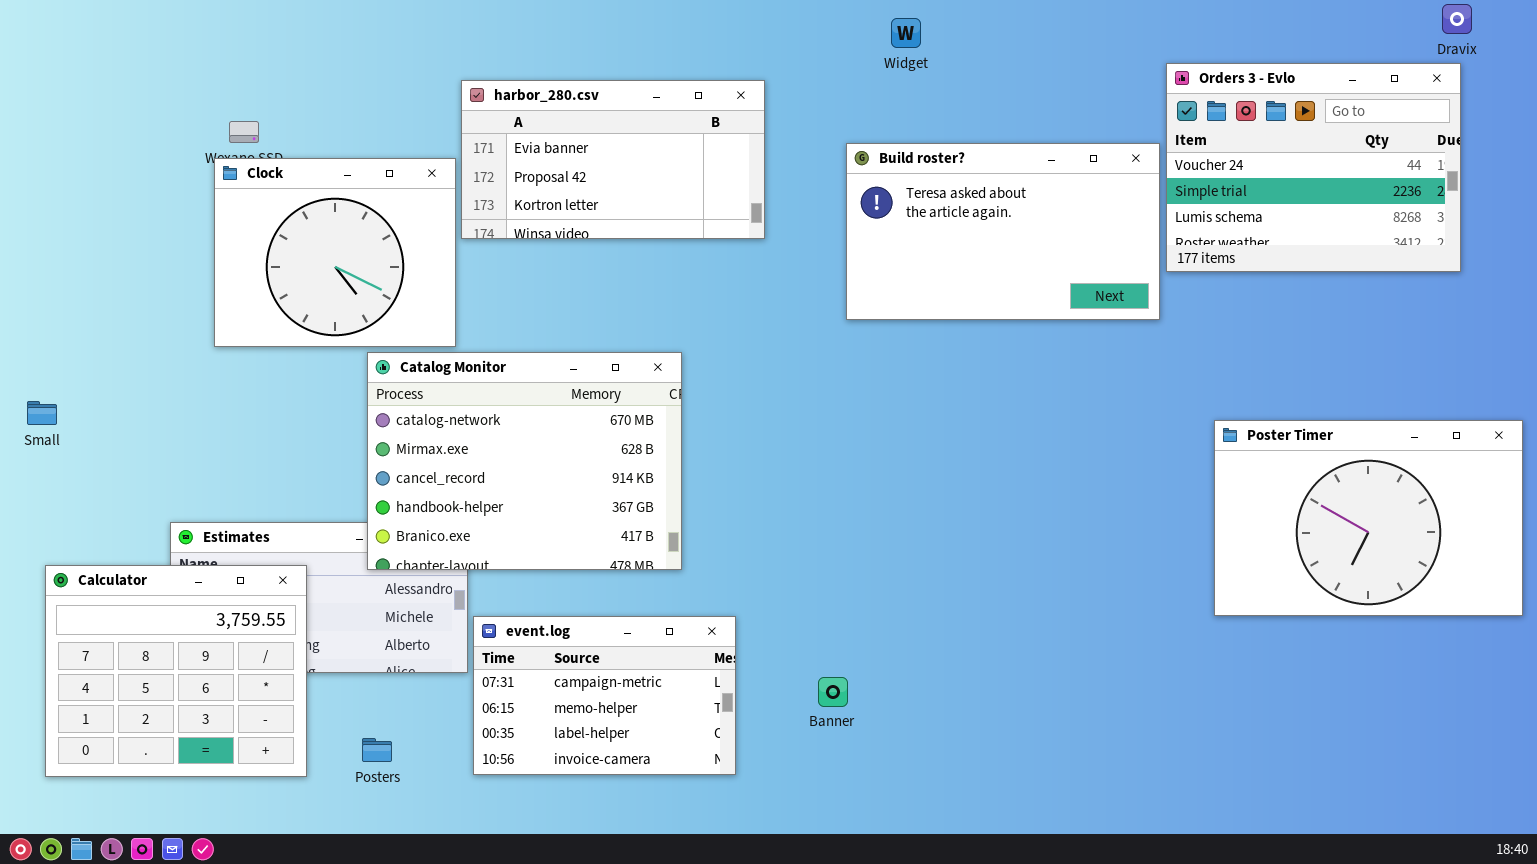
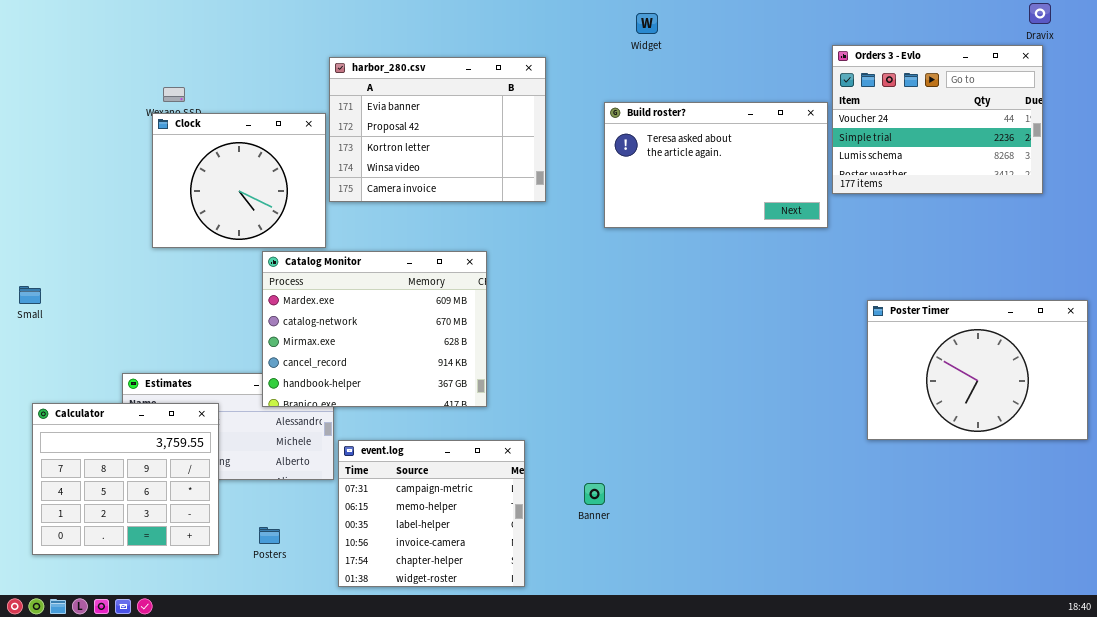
harbor_280.csv: [461,80,765,239] -> [329,57,546,202], resized
Catalog Monitor: [367,352,682,570] -> [262,251,487,407], scrolled up 1 row
event.log: [473,616,736,775] -> [338,440,525,587], resized

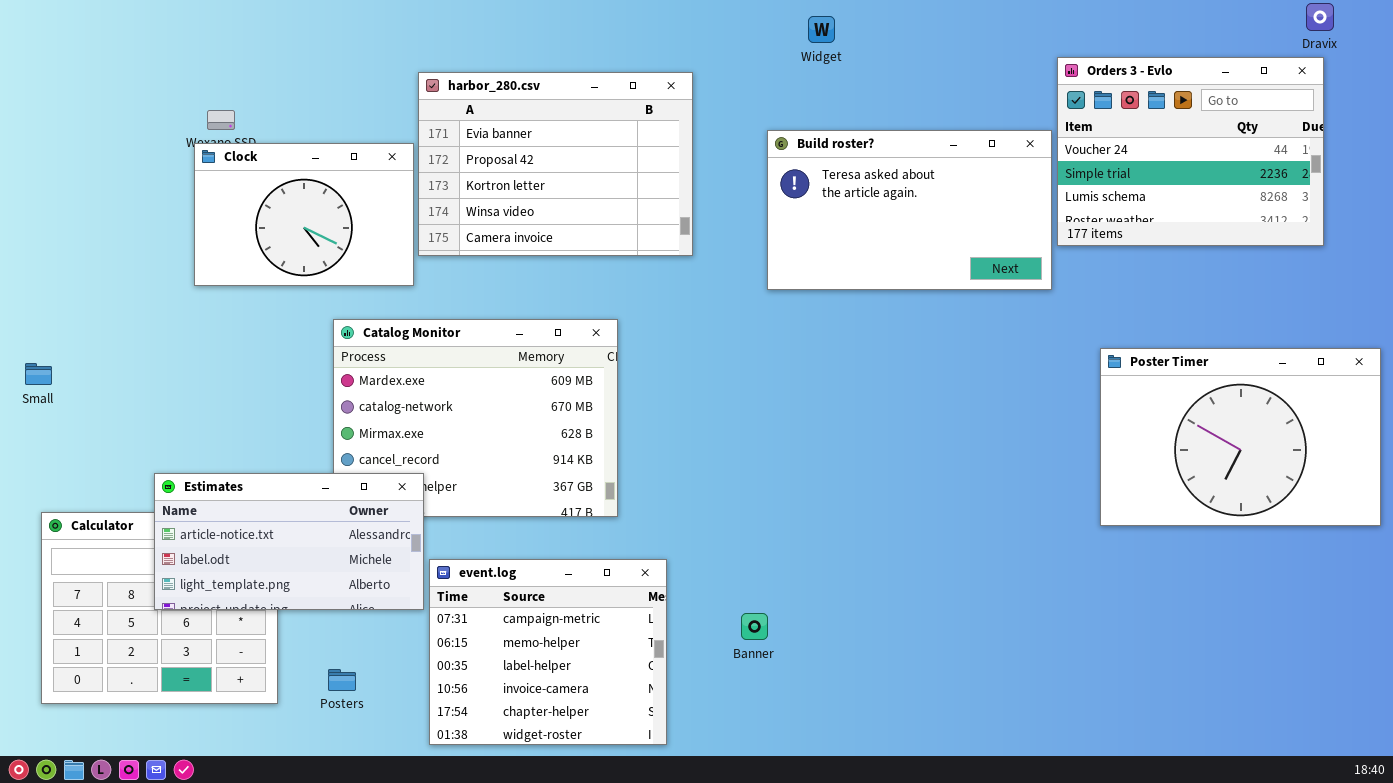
Clock: [152,113,326,248] -> [194,143,414,286], resized
Poster Timer: [867,300,1088,440] -> [1100,348,1381,526], moved
Estimates: [122,373,334,480] -> [154,473,424,610], raised

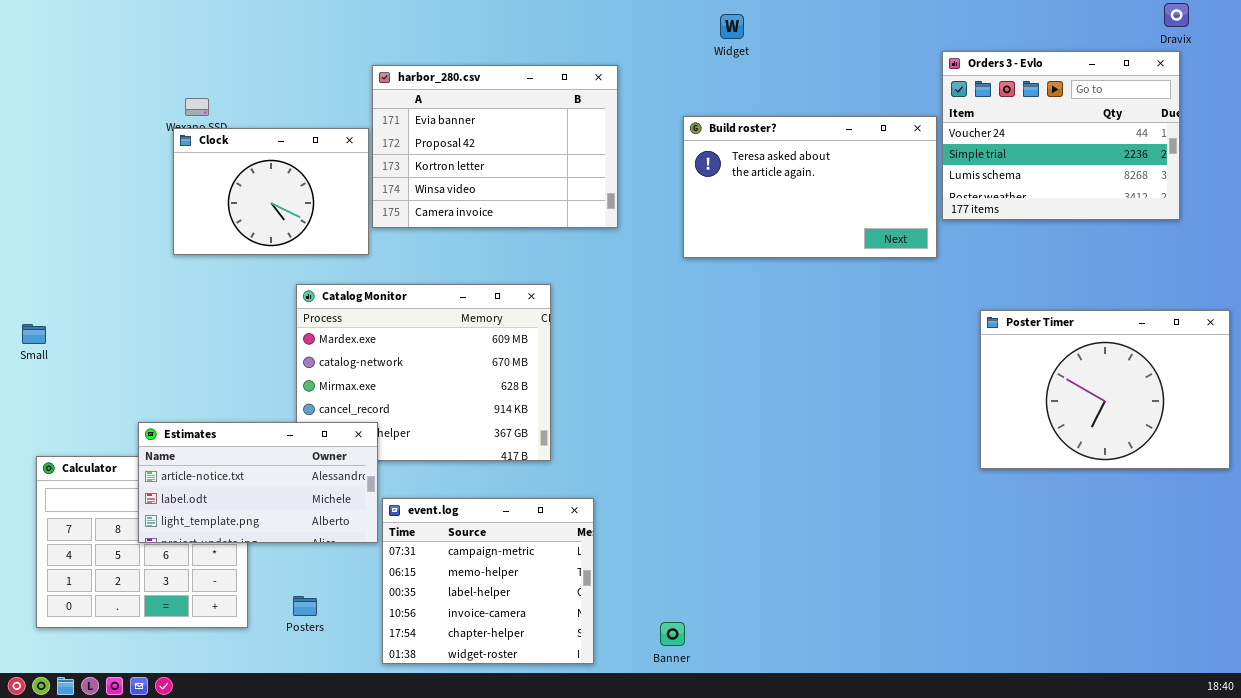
Banner: [741,613,768,640] -> [660,622,685,646], moved

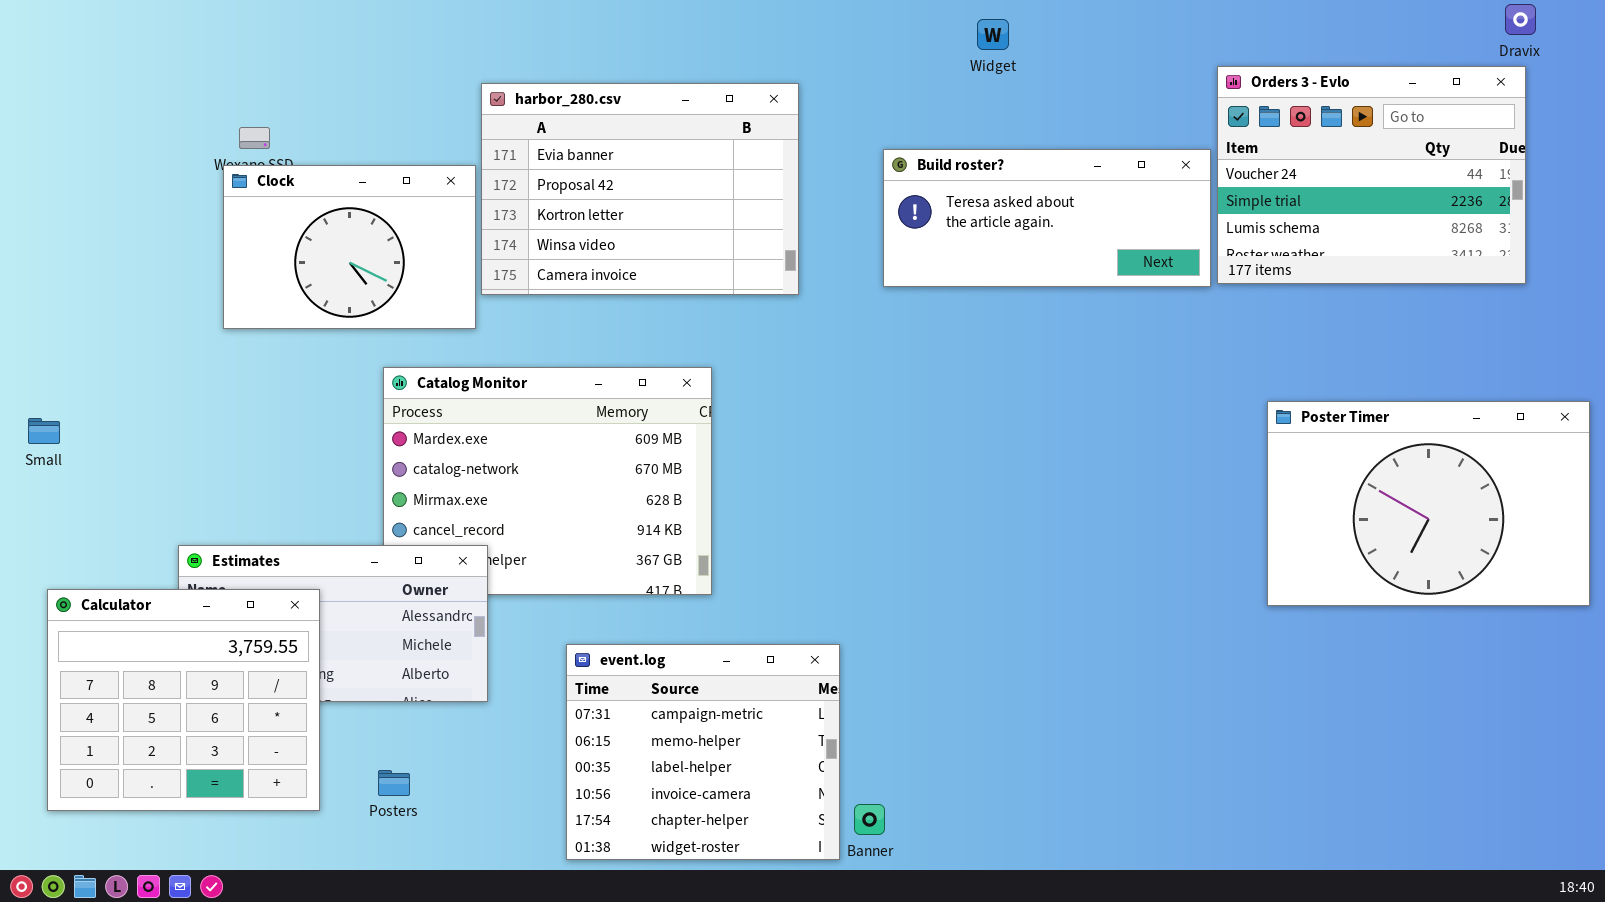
Widget: [720,14,744,39] -> [977,19,1009,50], moved
Build roster?: [683,116,937,258] -> [883,149,1211,287], resized
Calculator: [36,456,248,628] -> [47,589,320,811], raised
event.log: [382,498,594,664] -> [566,644,840,860], moved

